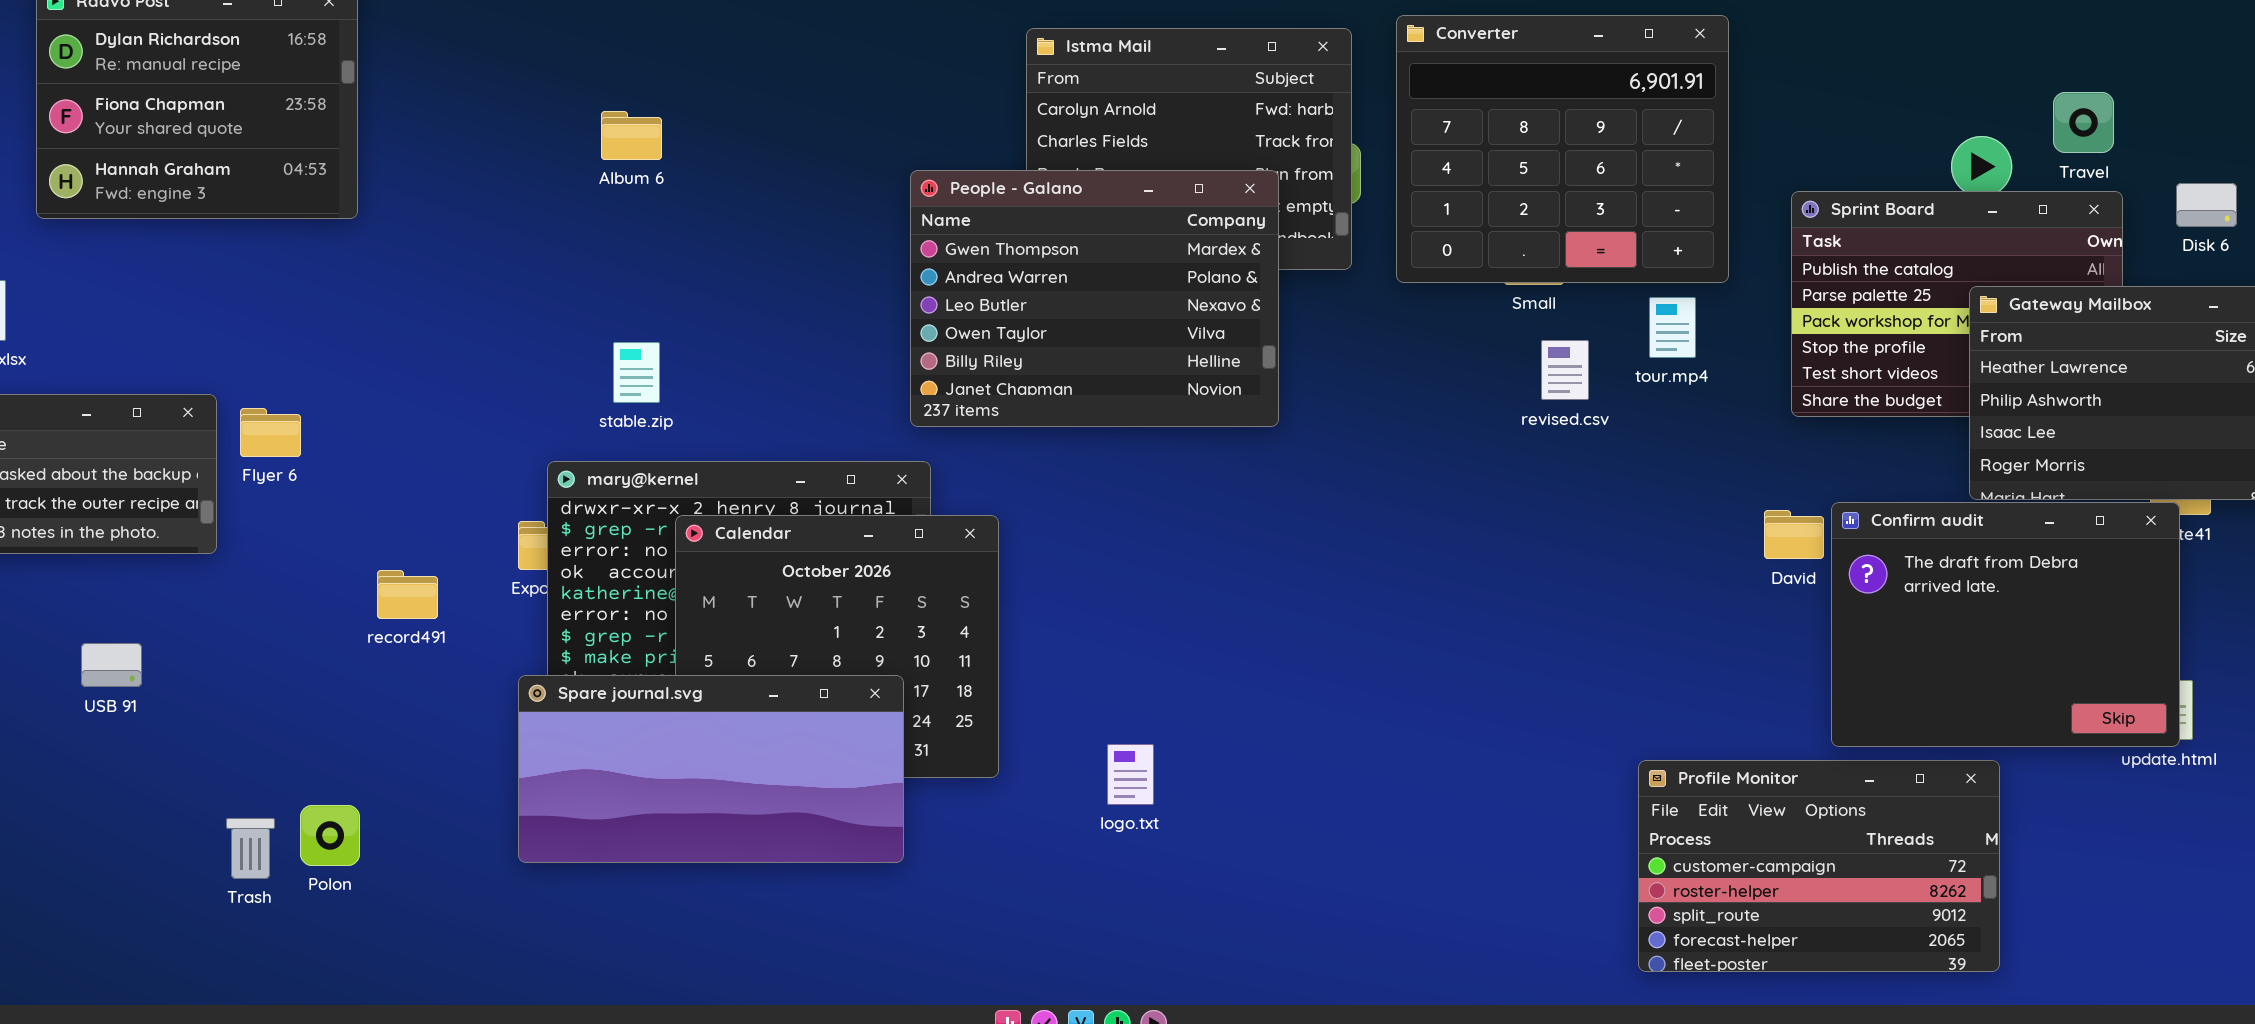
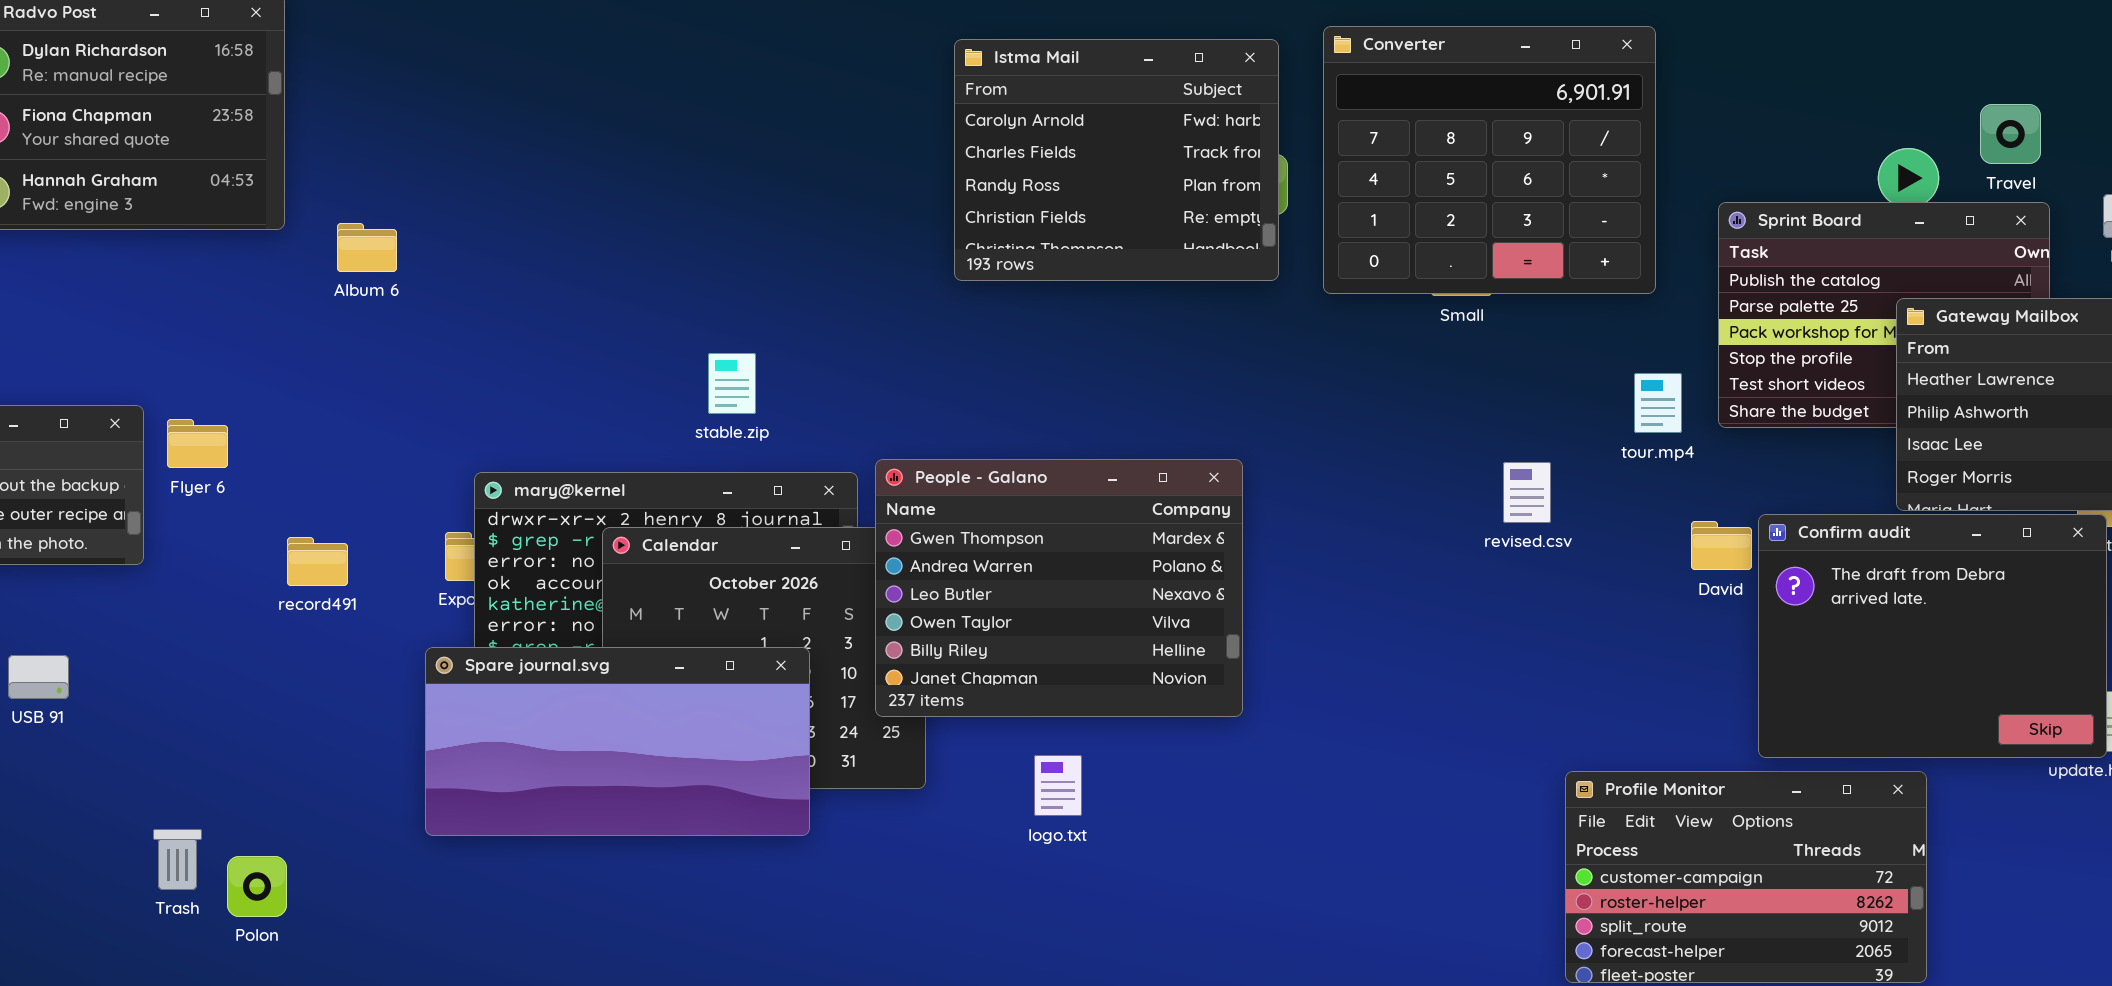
Album 6: [601,111,662,160] -> [337,223,397,272], moved
People - Galano: [910,170,1279,427] -> [875,459,1243,717], moved
tour.mp4: [1649,297,1696,358] -> [1634,373,1682,433], moved
revised.csv: [1541,340,1589,400] -> [1503,462,1551,523], moved
stable.zip: [613,342,660,403] -> [708,353,756,414], moved
record491: [377,570,438,619] -> [287,537,348,586], moved
Spare journal.svg: [518,675,904,863] -> [425,647,810,836], moved
Polon: [300,805,360,866] -> [227,856,287,917], moved

